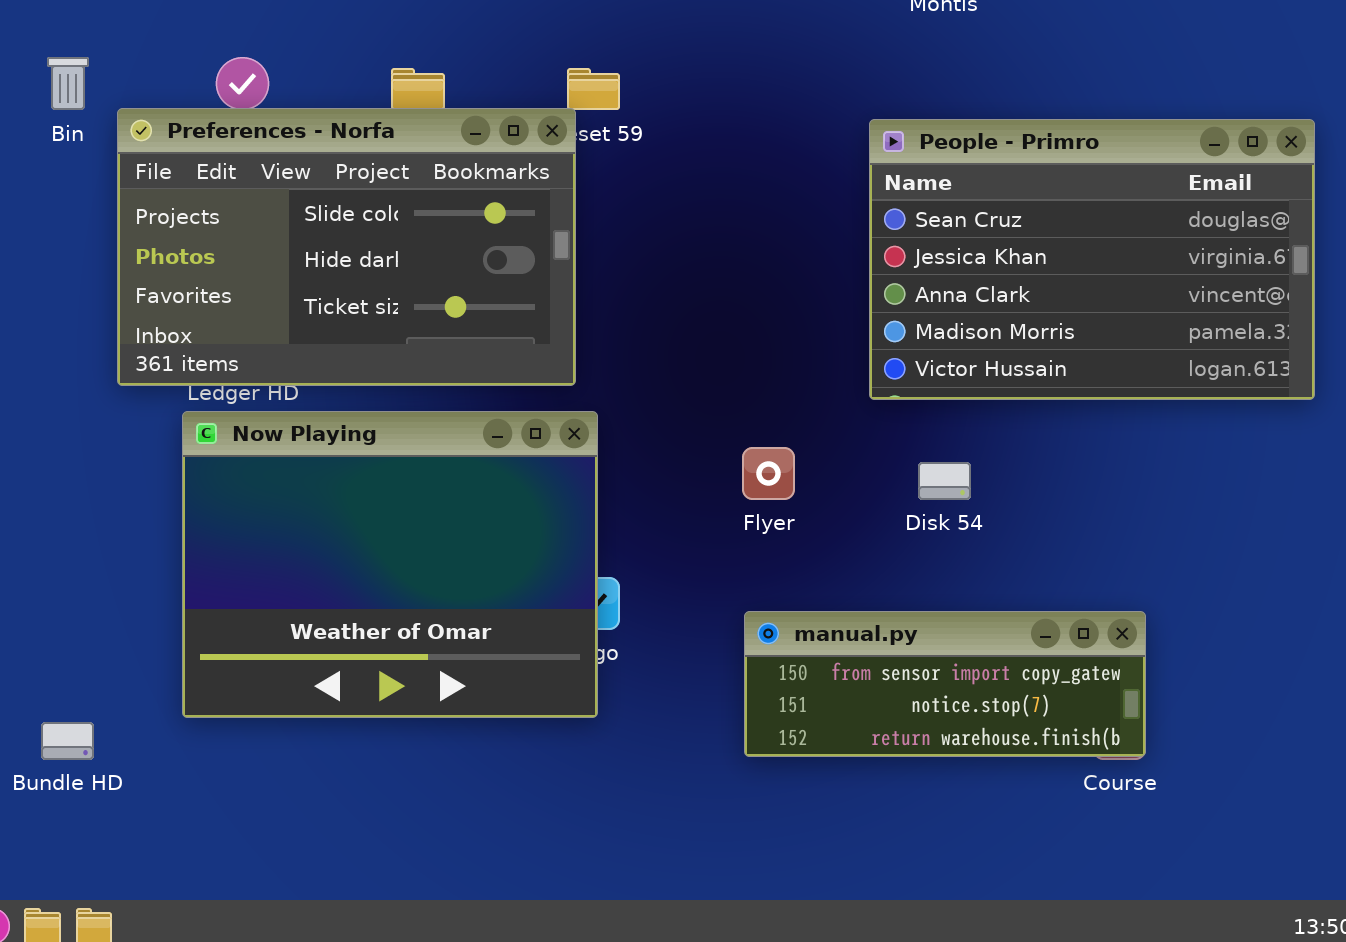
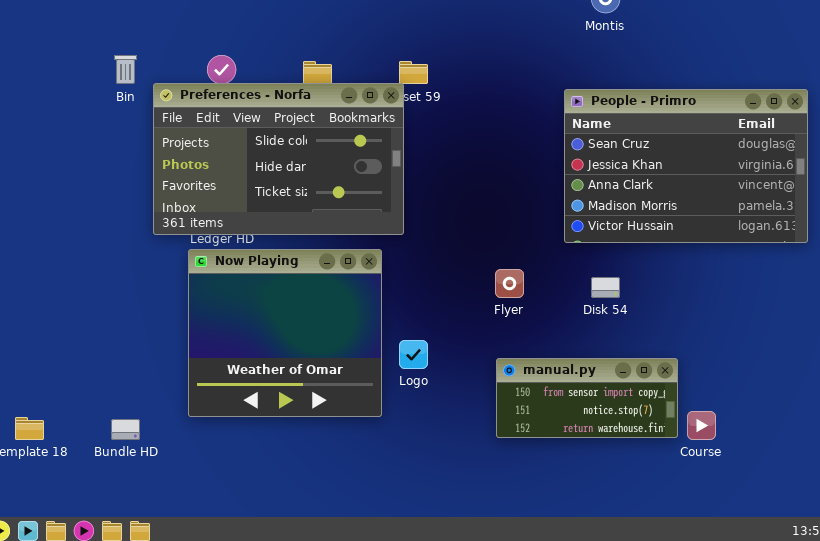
Now Playing: [182,411,598,718] -> [188,249,382,417], resized
manual.py: [744,611,1146,757] -> [496,358,678,438], resized

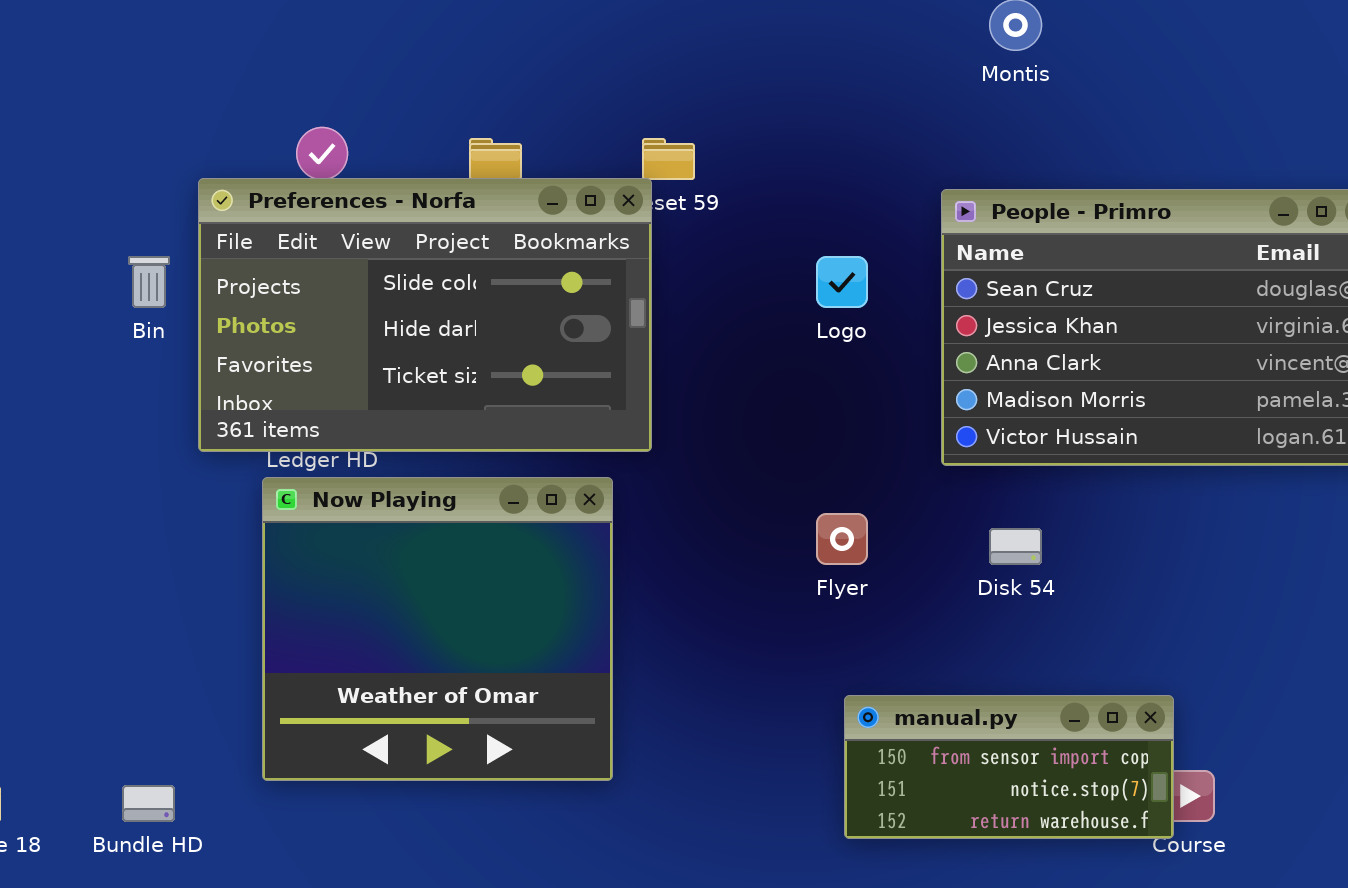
Bin: [114,55,137,84] -> [128,256,170,308], moved
Logo: [399,340,428,369] -> [816,256,868,308], moved
manual.py: [496,358,678,438] -> [844,695,1174,839], moved

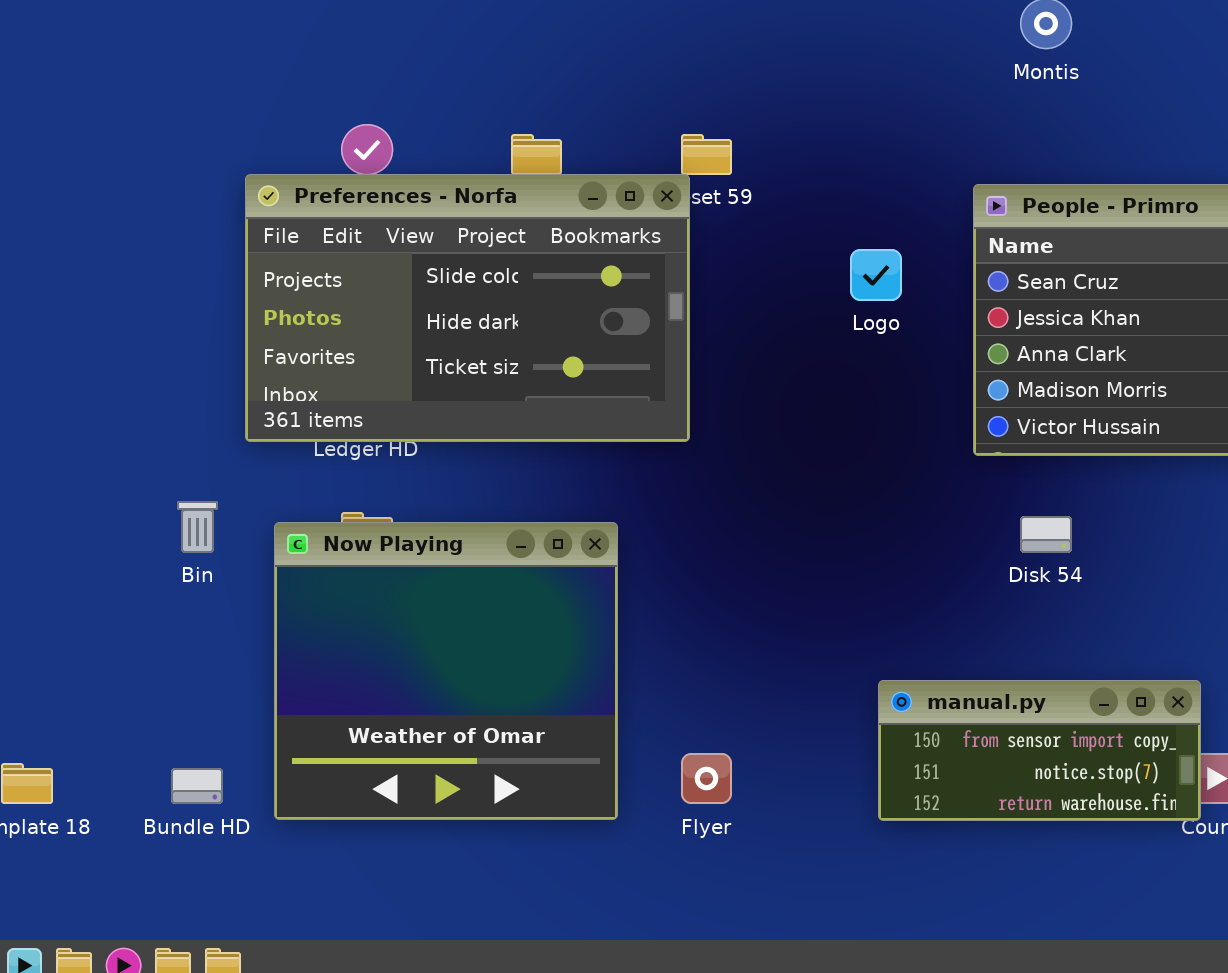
Bin: [128,256,170,308] -> [177,501,218,553], moved
Now Playing: [262,477,613,781] -> [274,522,618,820], moved
Flyer: [816,513,868,565] -> [681,753,732,804], moved

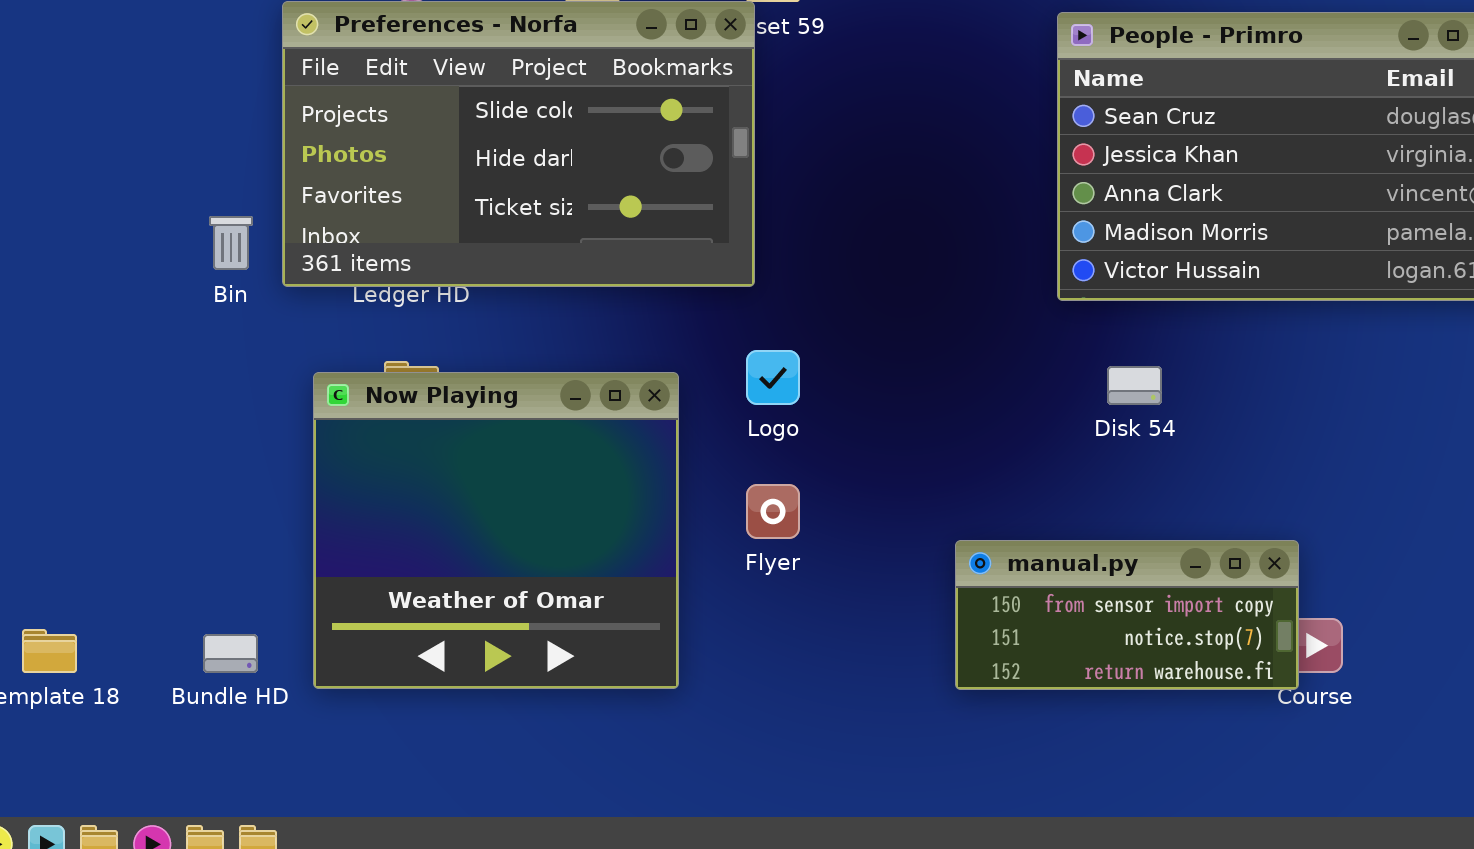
Logo: [850,249,902,301] -> [746,350,800,405], moved
Bin: [177,501,218,553] -> [209,216,253,270], moved
Flyer: [681,753,732,804] -> [746,484,800,539], moved

